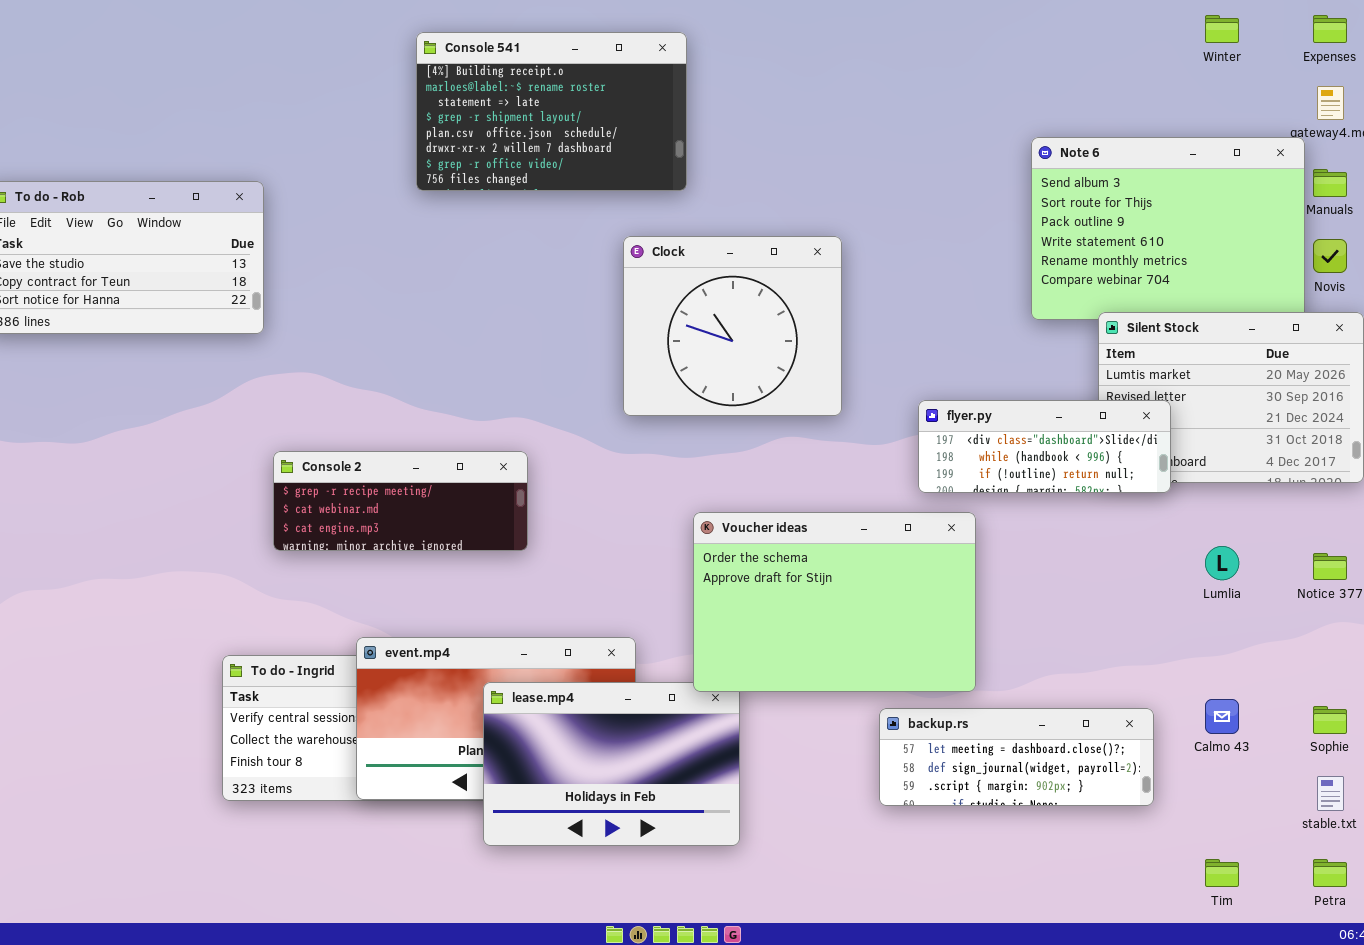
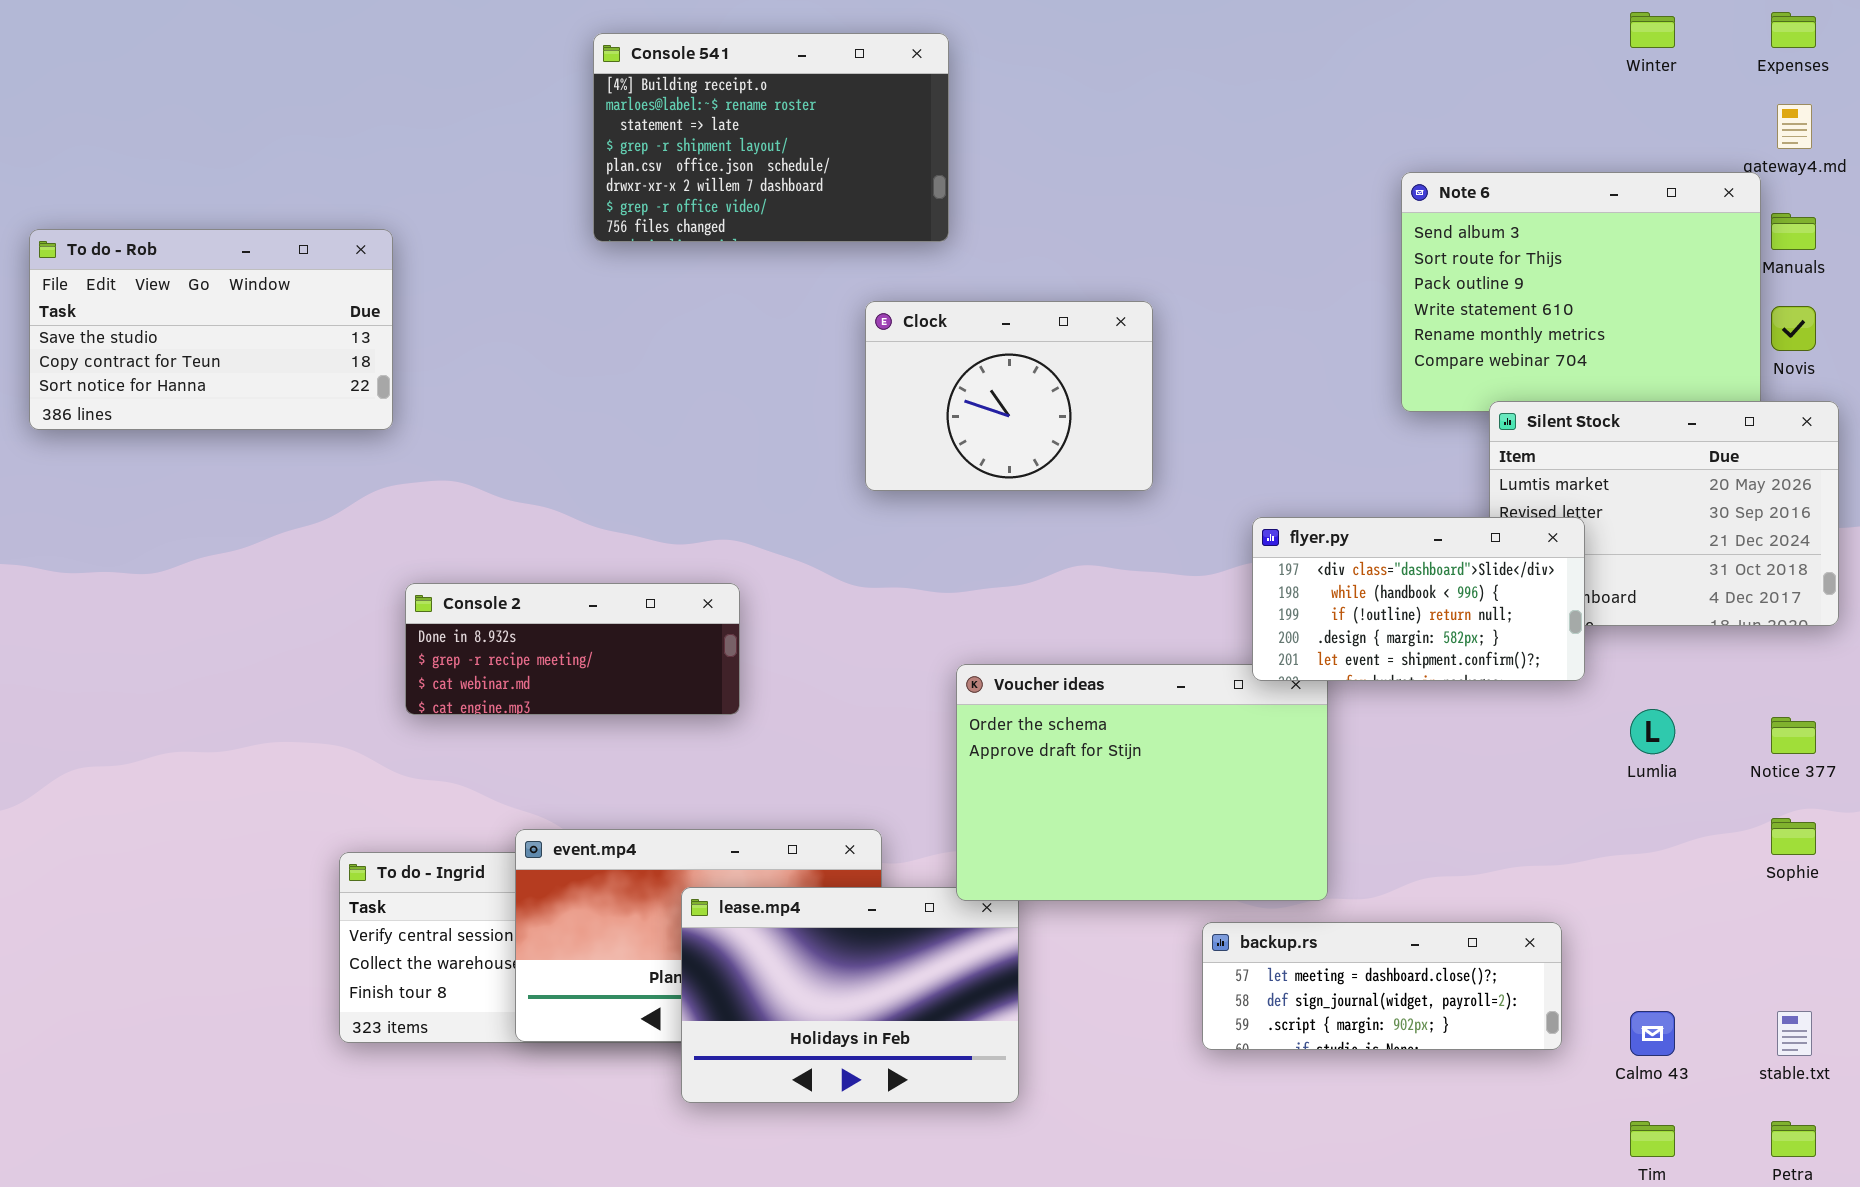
Clock: [623,236,842,416] -> [865,301,1153,491], resized
flyer.py: [918,400,1171,493] -> [1252,517,1585,681], resized
Console 2: [273,451,528,551] -> [405,583,740,715], scrolled up 1 row
Calmo 43: [1205,699,1239,734] -> [1630,1011,1675,1056], moved
Sophie: [1313,706,1347,734] -> [1771,818,1816,855], moved

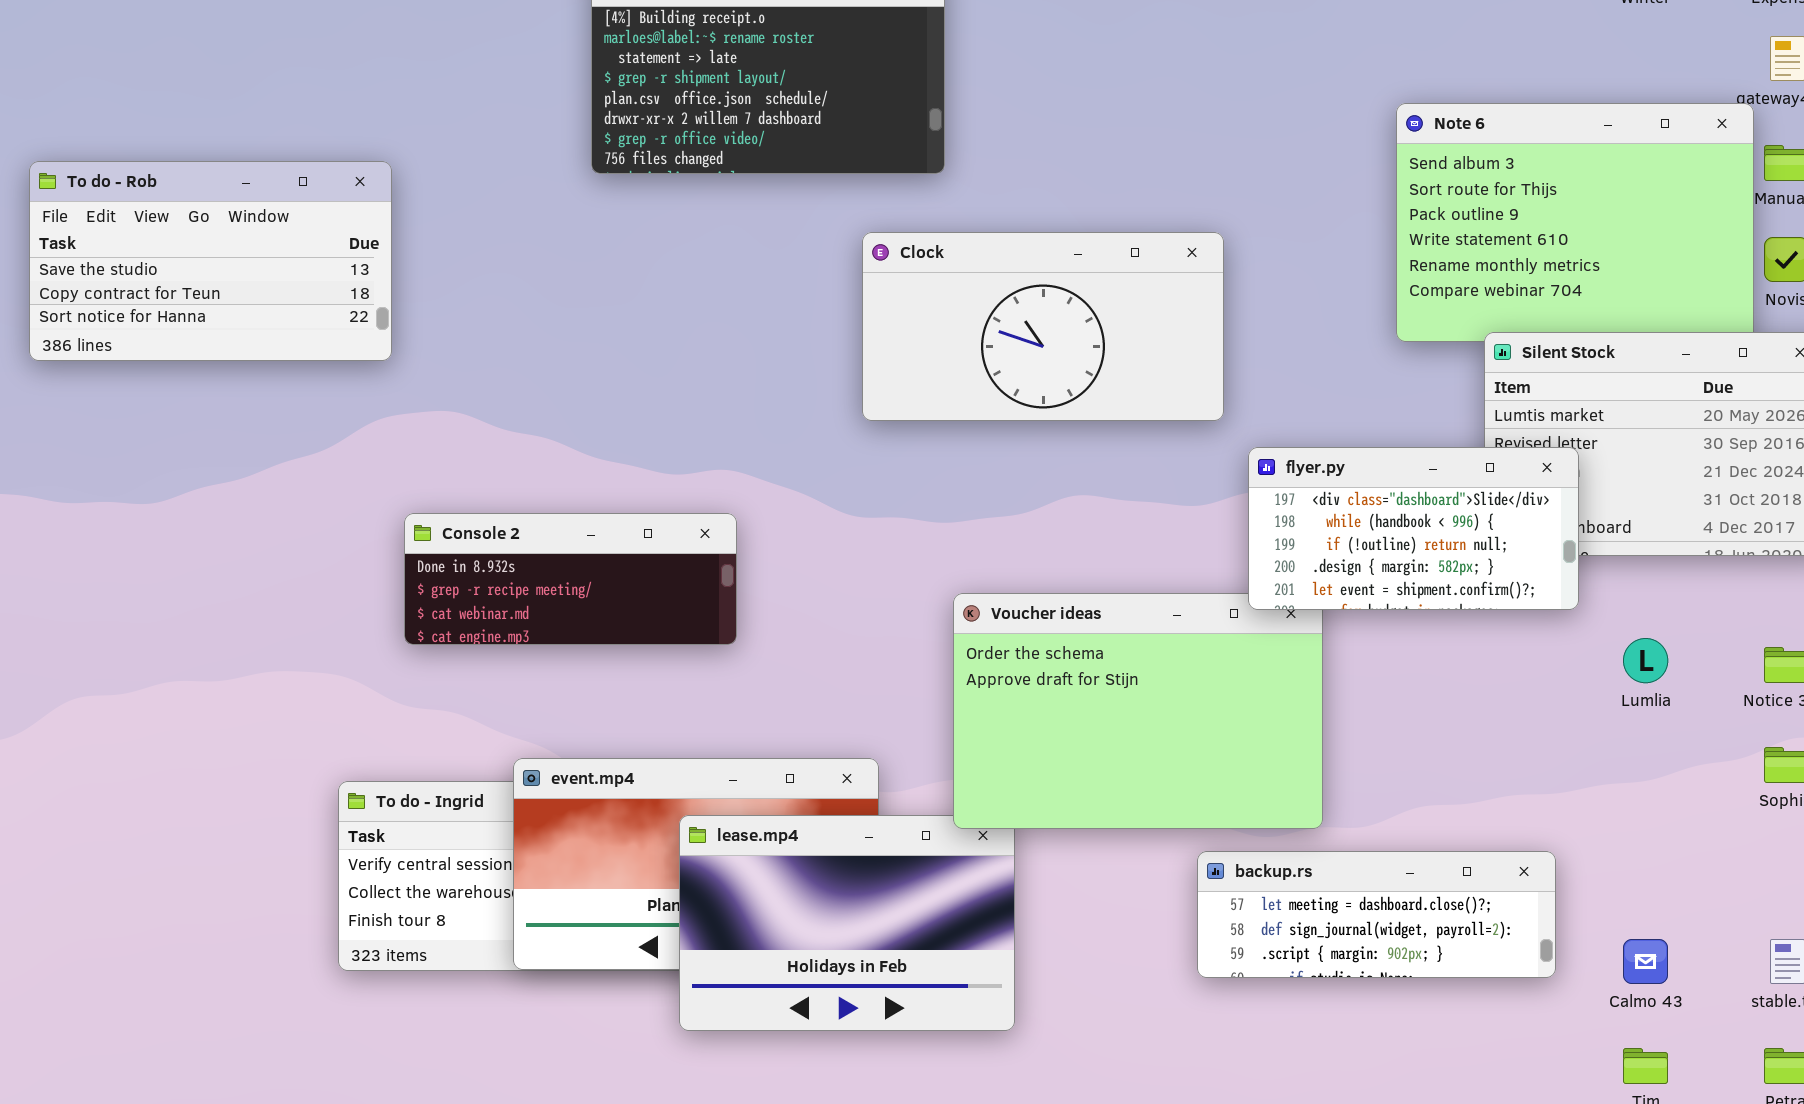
Clock: [865,301,1153,491] -> [862,232,1224,421], resized

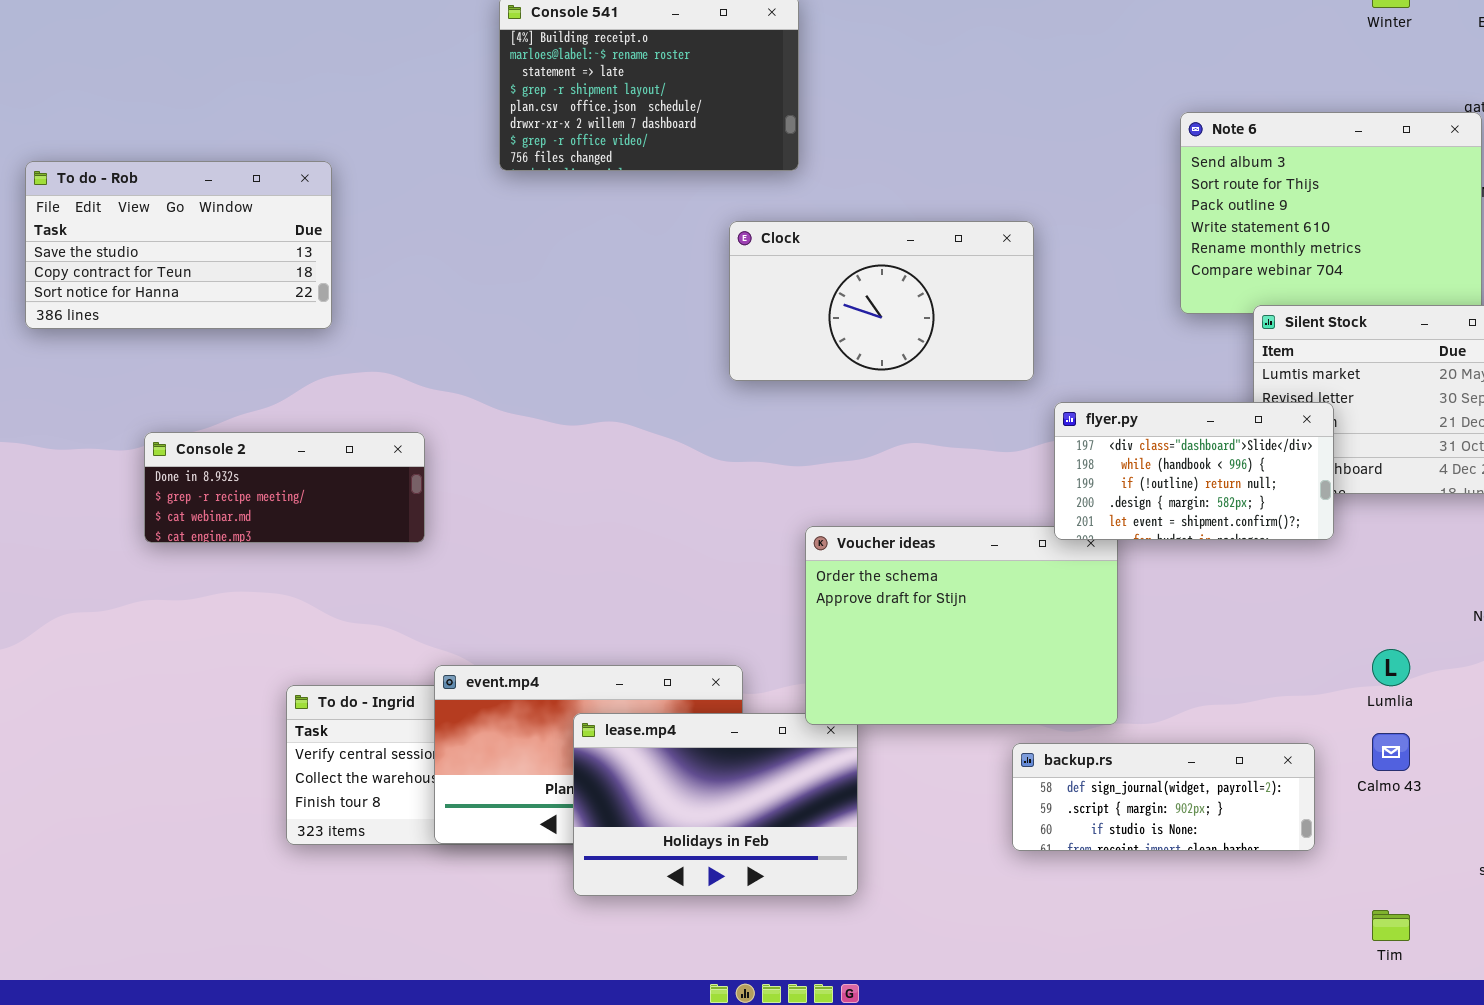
Console 2: [404,513,737,645] -> [144,432,425,543], moved
Lumlia: [1623,638,1668,683] -> [1372,649,1410,686], moved
backup.rs: [1197,851,1556,978] -> [1012,743,1315,851], scrolled down 1 row
Calmo 43: [1623,939,1668,984] -> [1372,733,1410,771], moved

